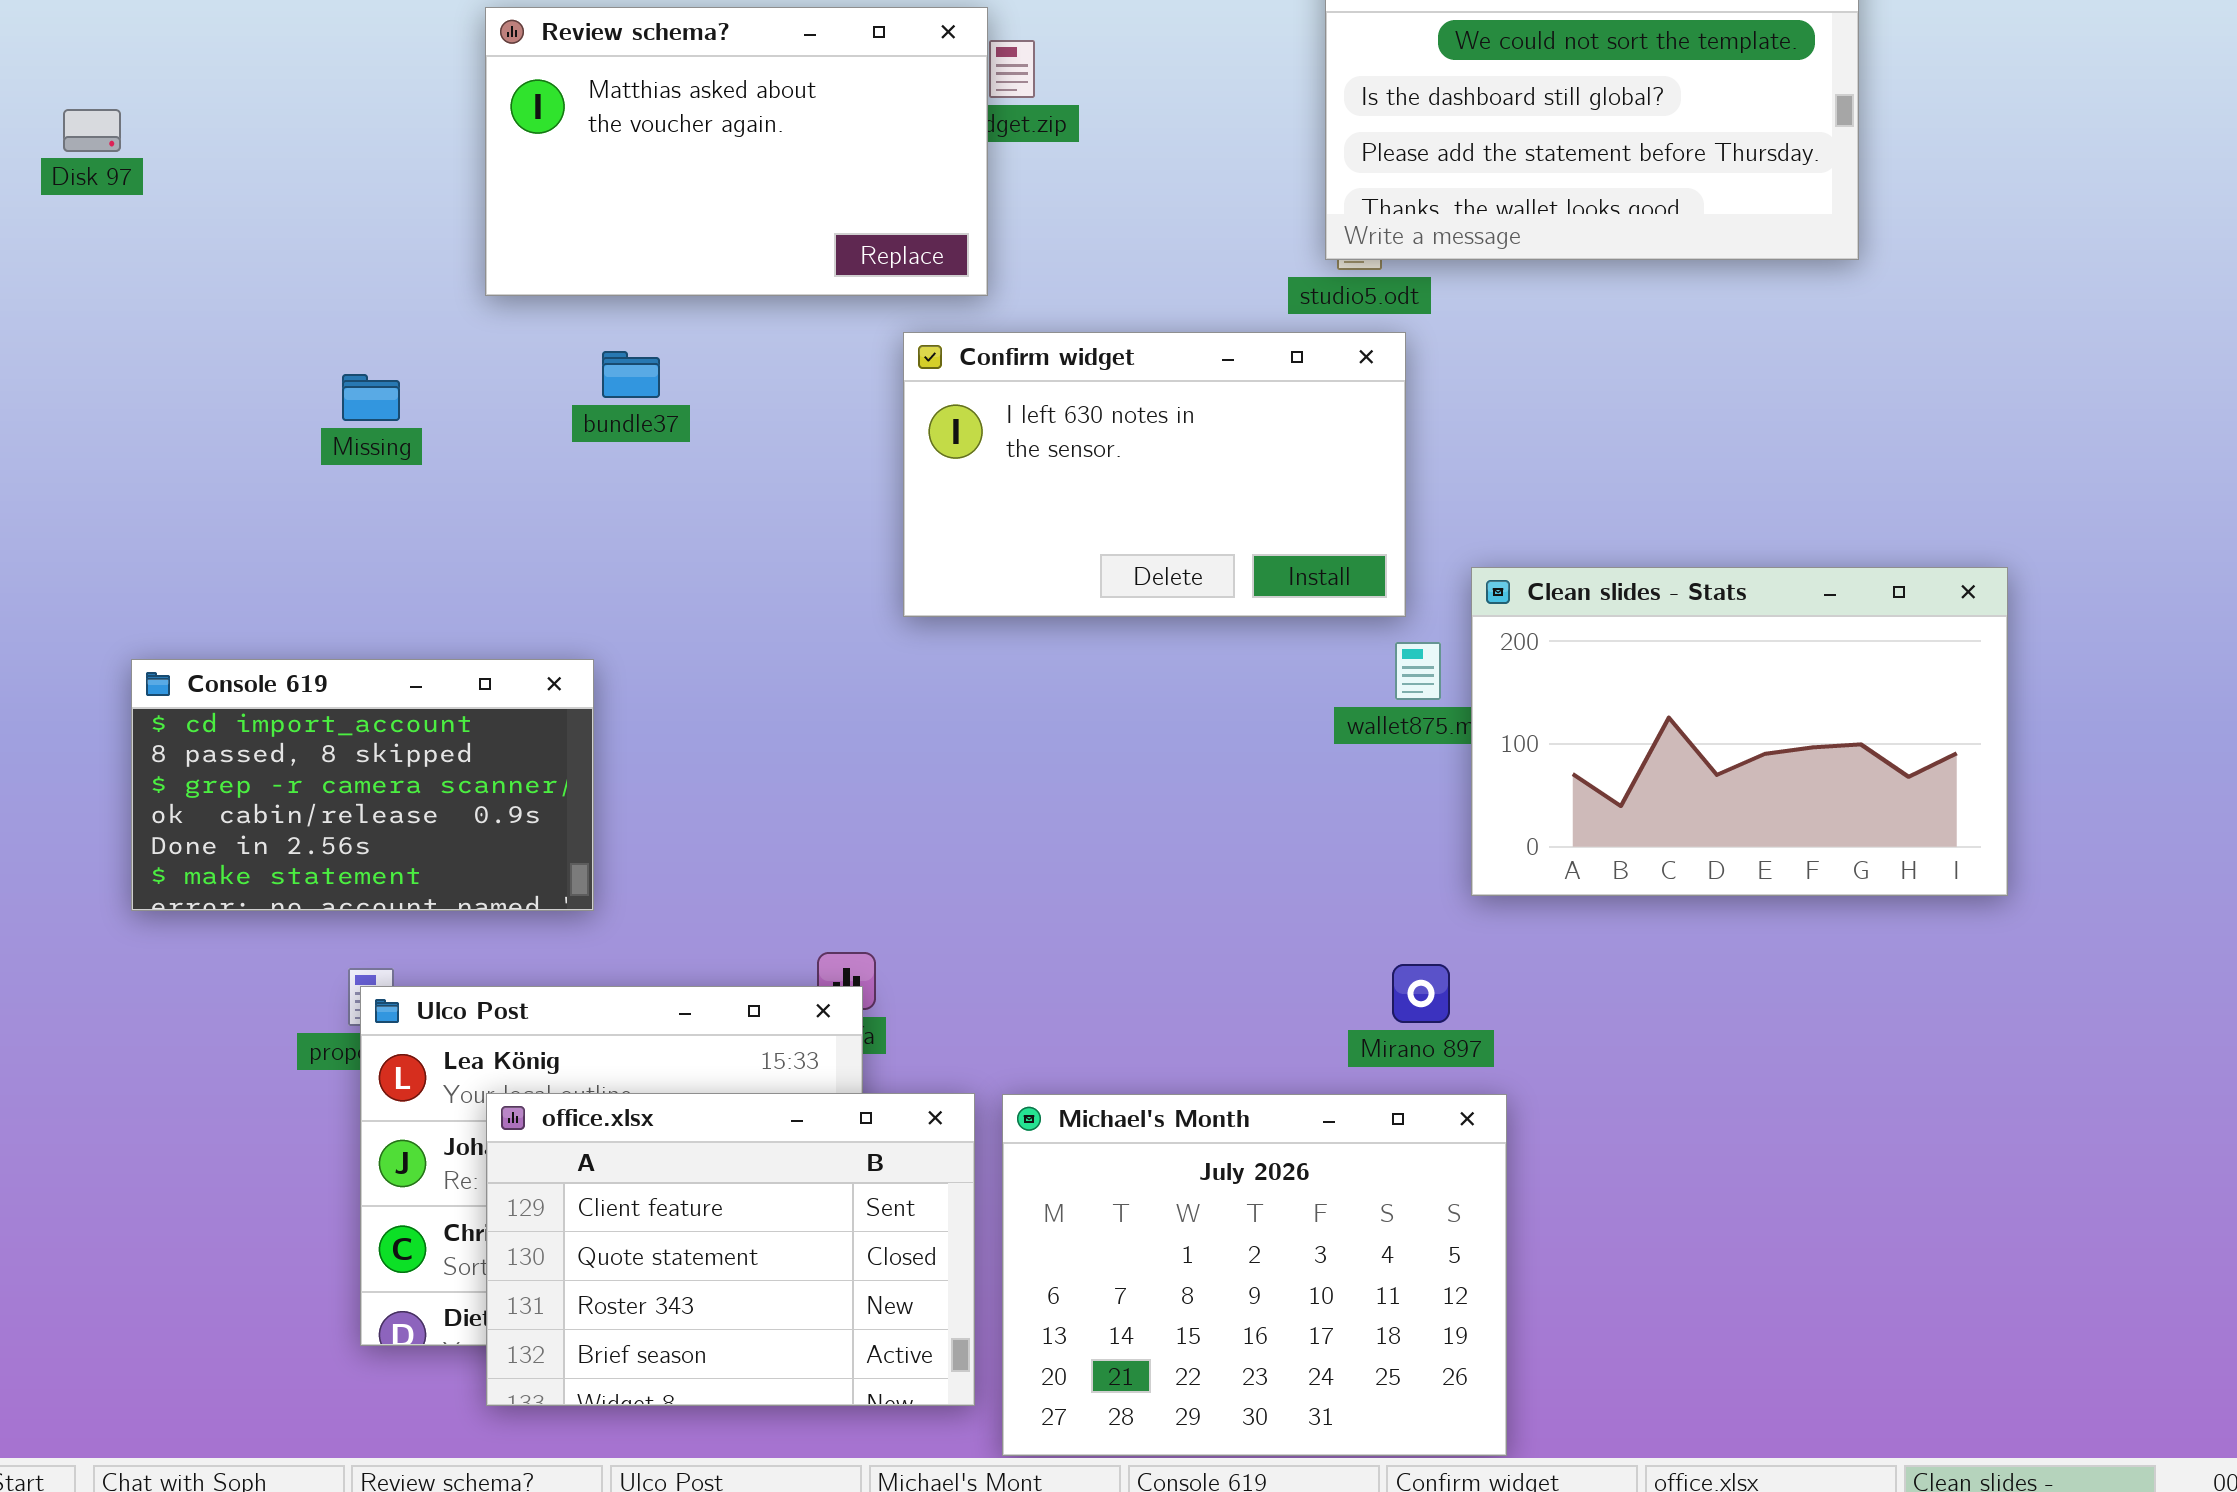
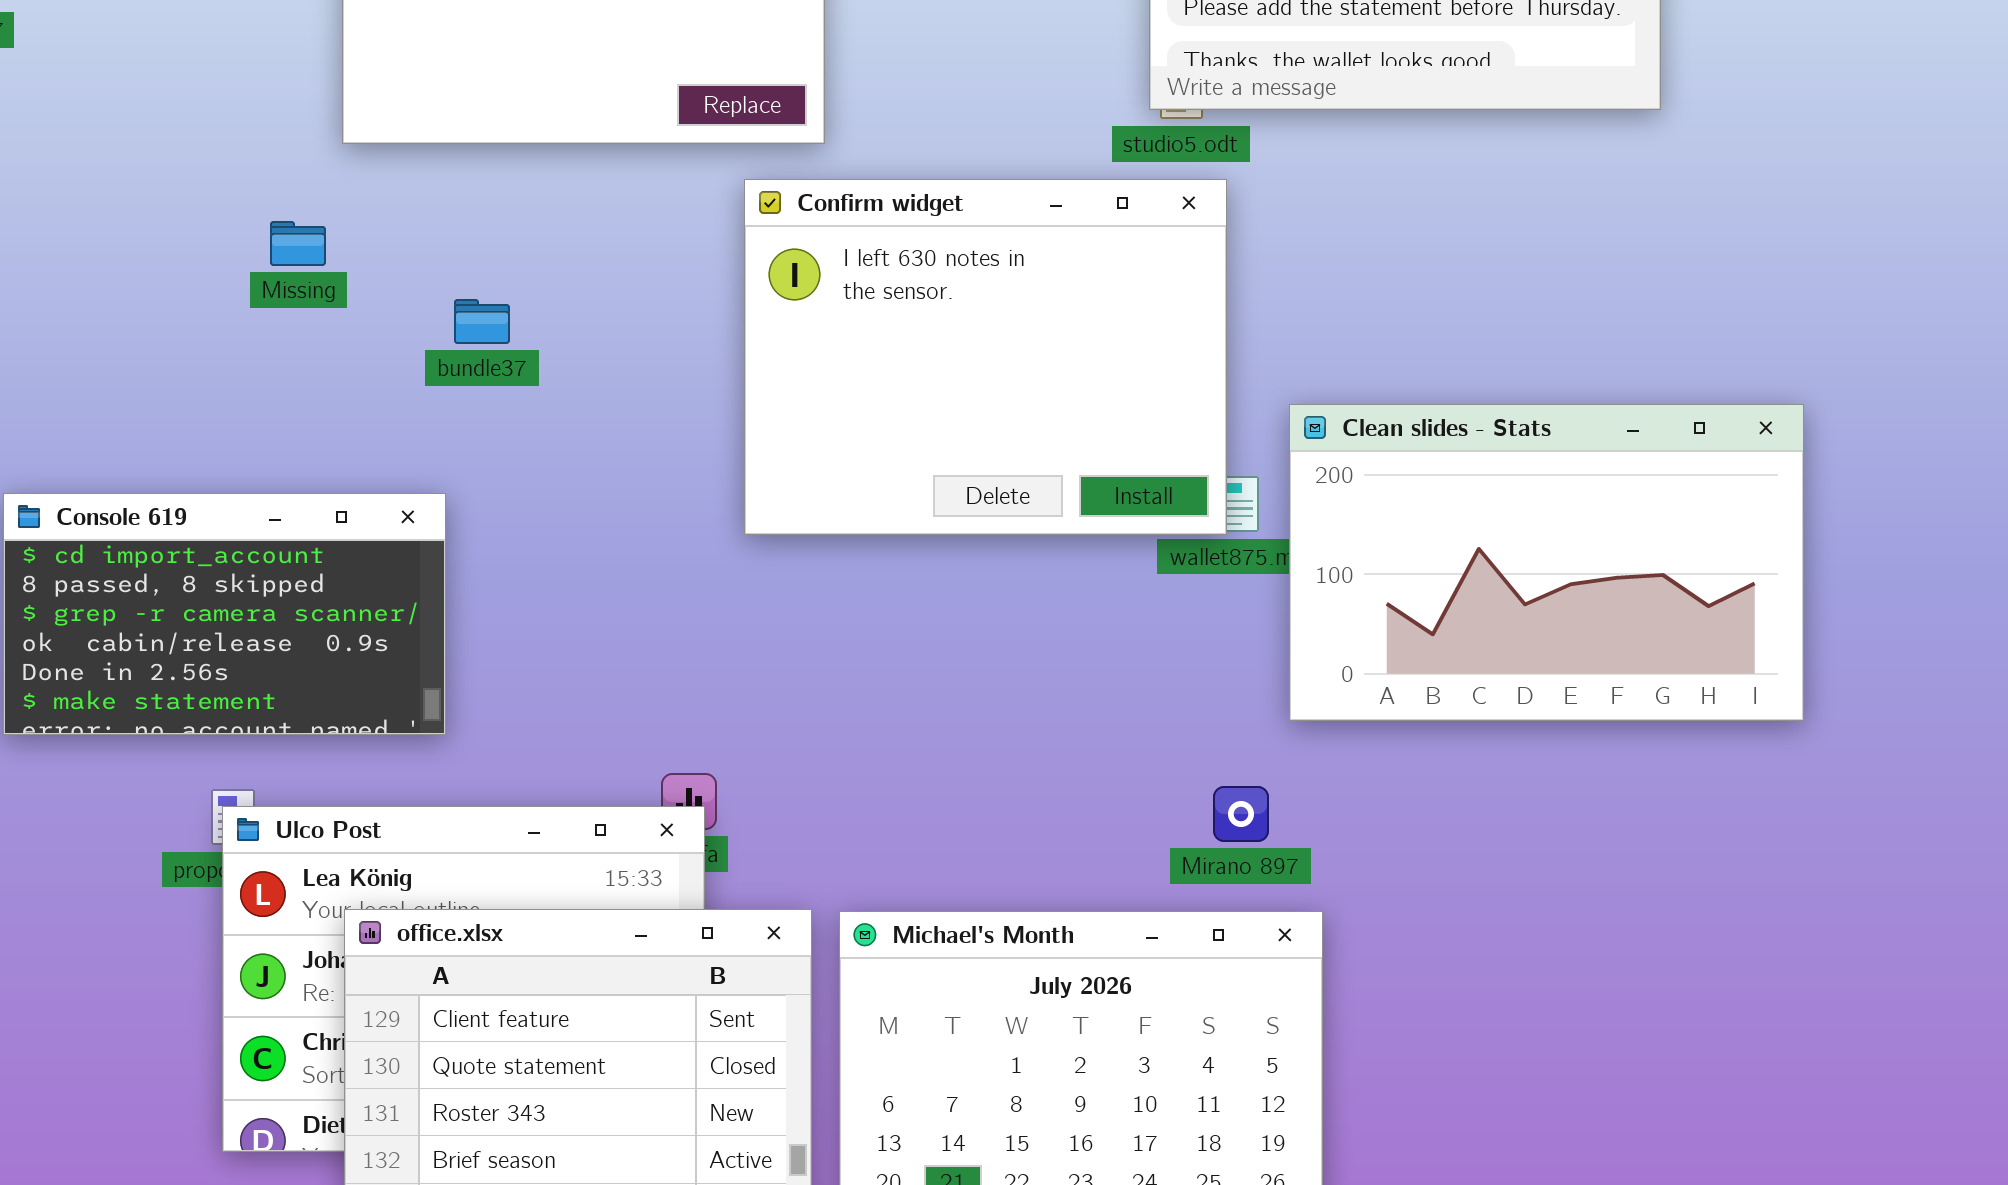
Confirm widget: [903,332,1406,617] -> [744,179,1227,535], resized
bundle37: [602,351,660,398] -> [454,299,510,344], moved
Missing: [342,374,400,421] -> [270,221,326,266], moved

